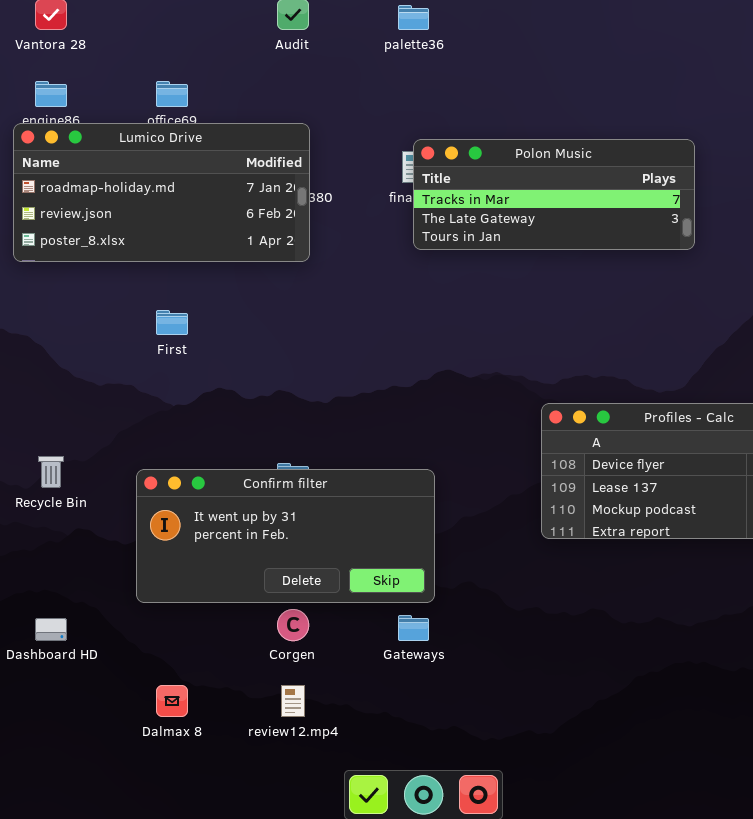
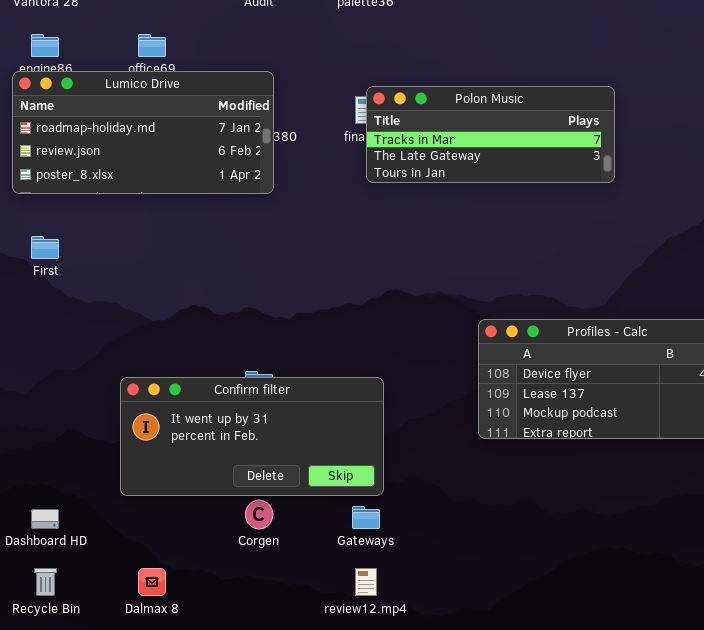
First: [156,310,188,335] -> [31,236,59,259], moved
Recycle Bin: [38,456,64,488] -> [34,568,57,596], moved
review12.mp4: [281,685,305,717] -> [355,568,377,596], moved

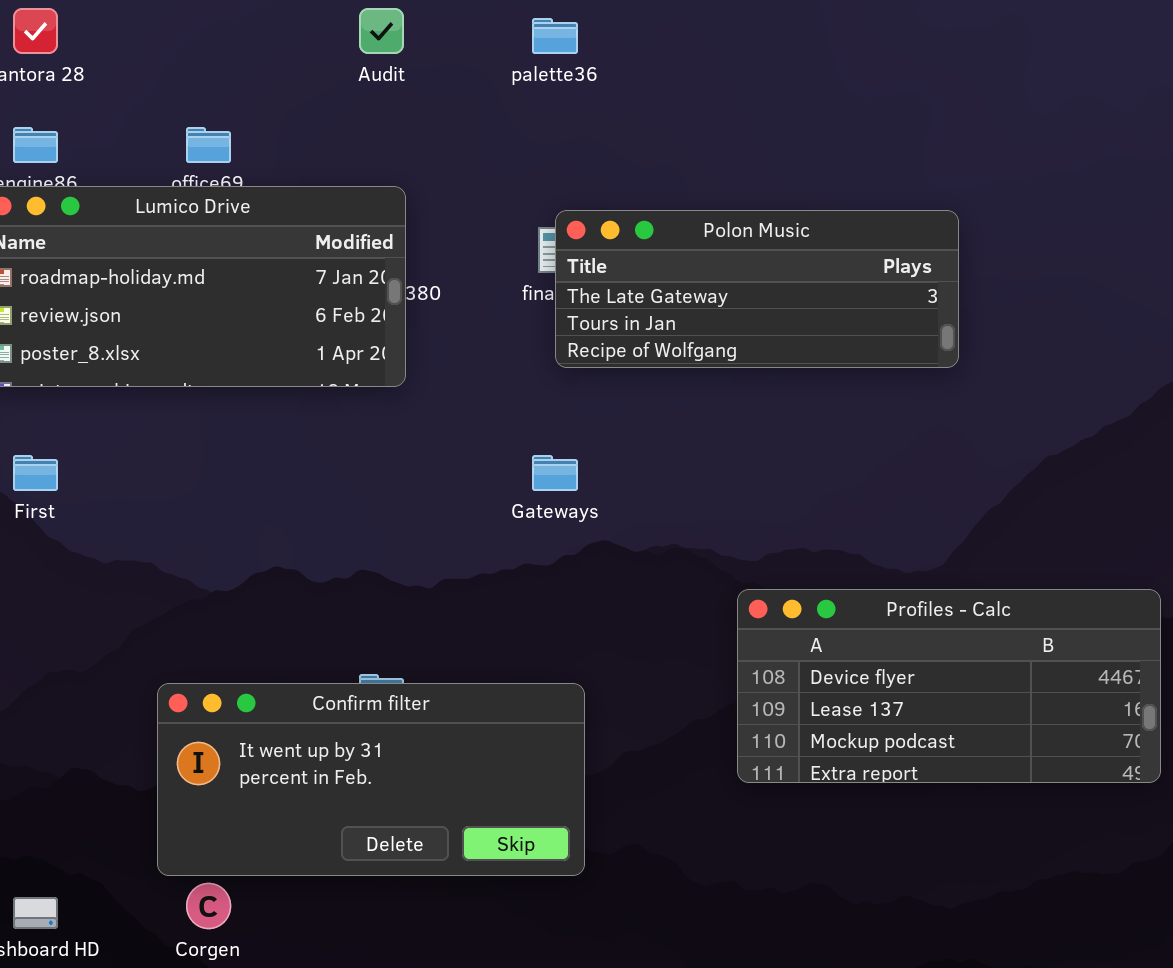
Polon Music: [366,86,615,183] -> [555,210,959,368], scrolled down 1 row
Corgen: [245,500,273,529] -> [186,883,231,929], moved
Gateways: [352,506,380,529] -> [532,455,578,491], moved

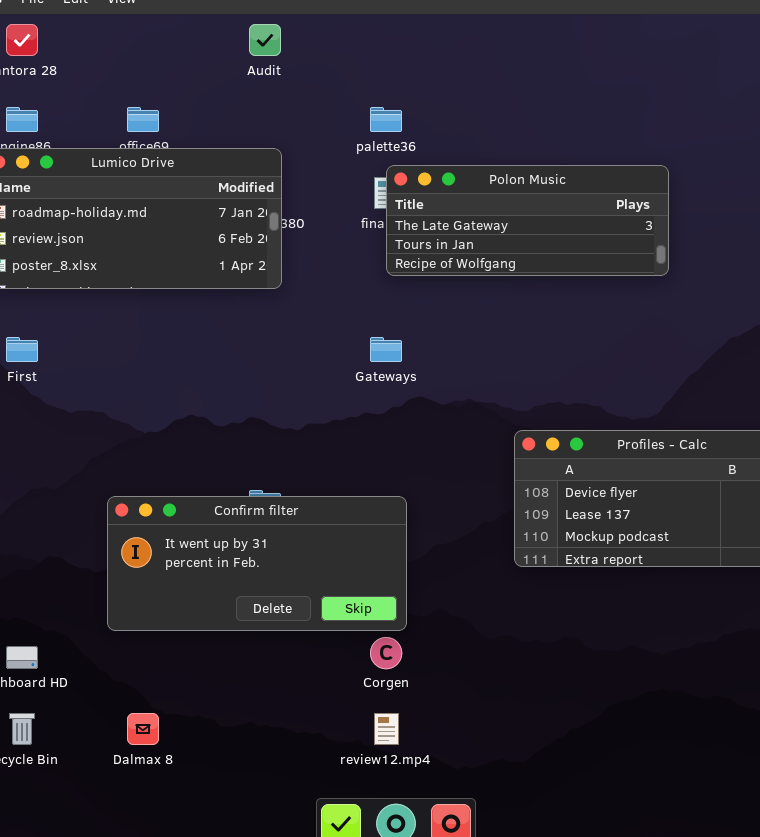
palette36: [532,18,578,54] -> [370,107,402,132], moved
Corgen: [186,883,231,929] -> [370,637,402,669], moved

